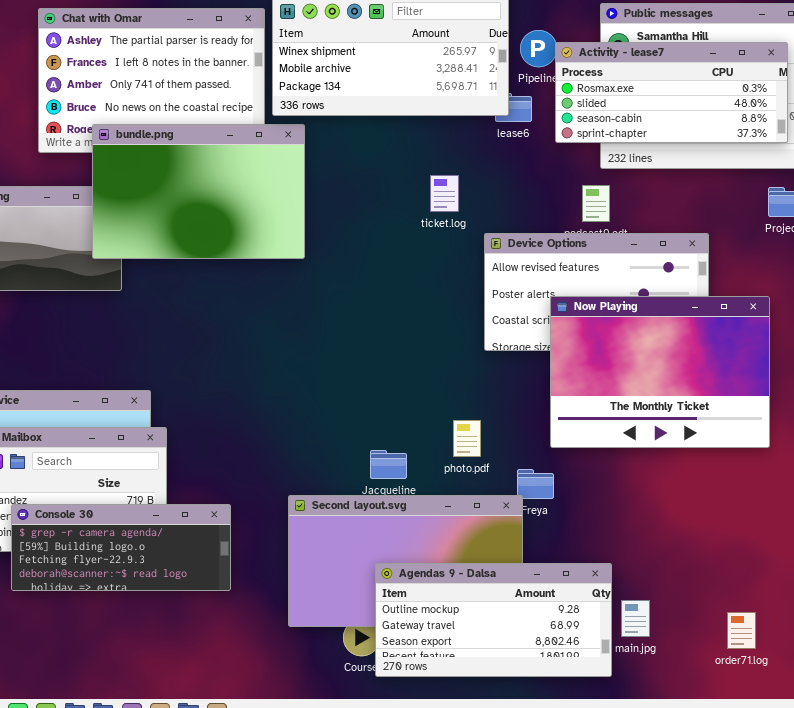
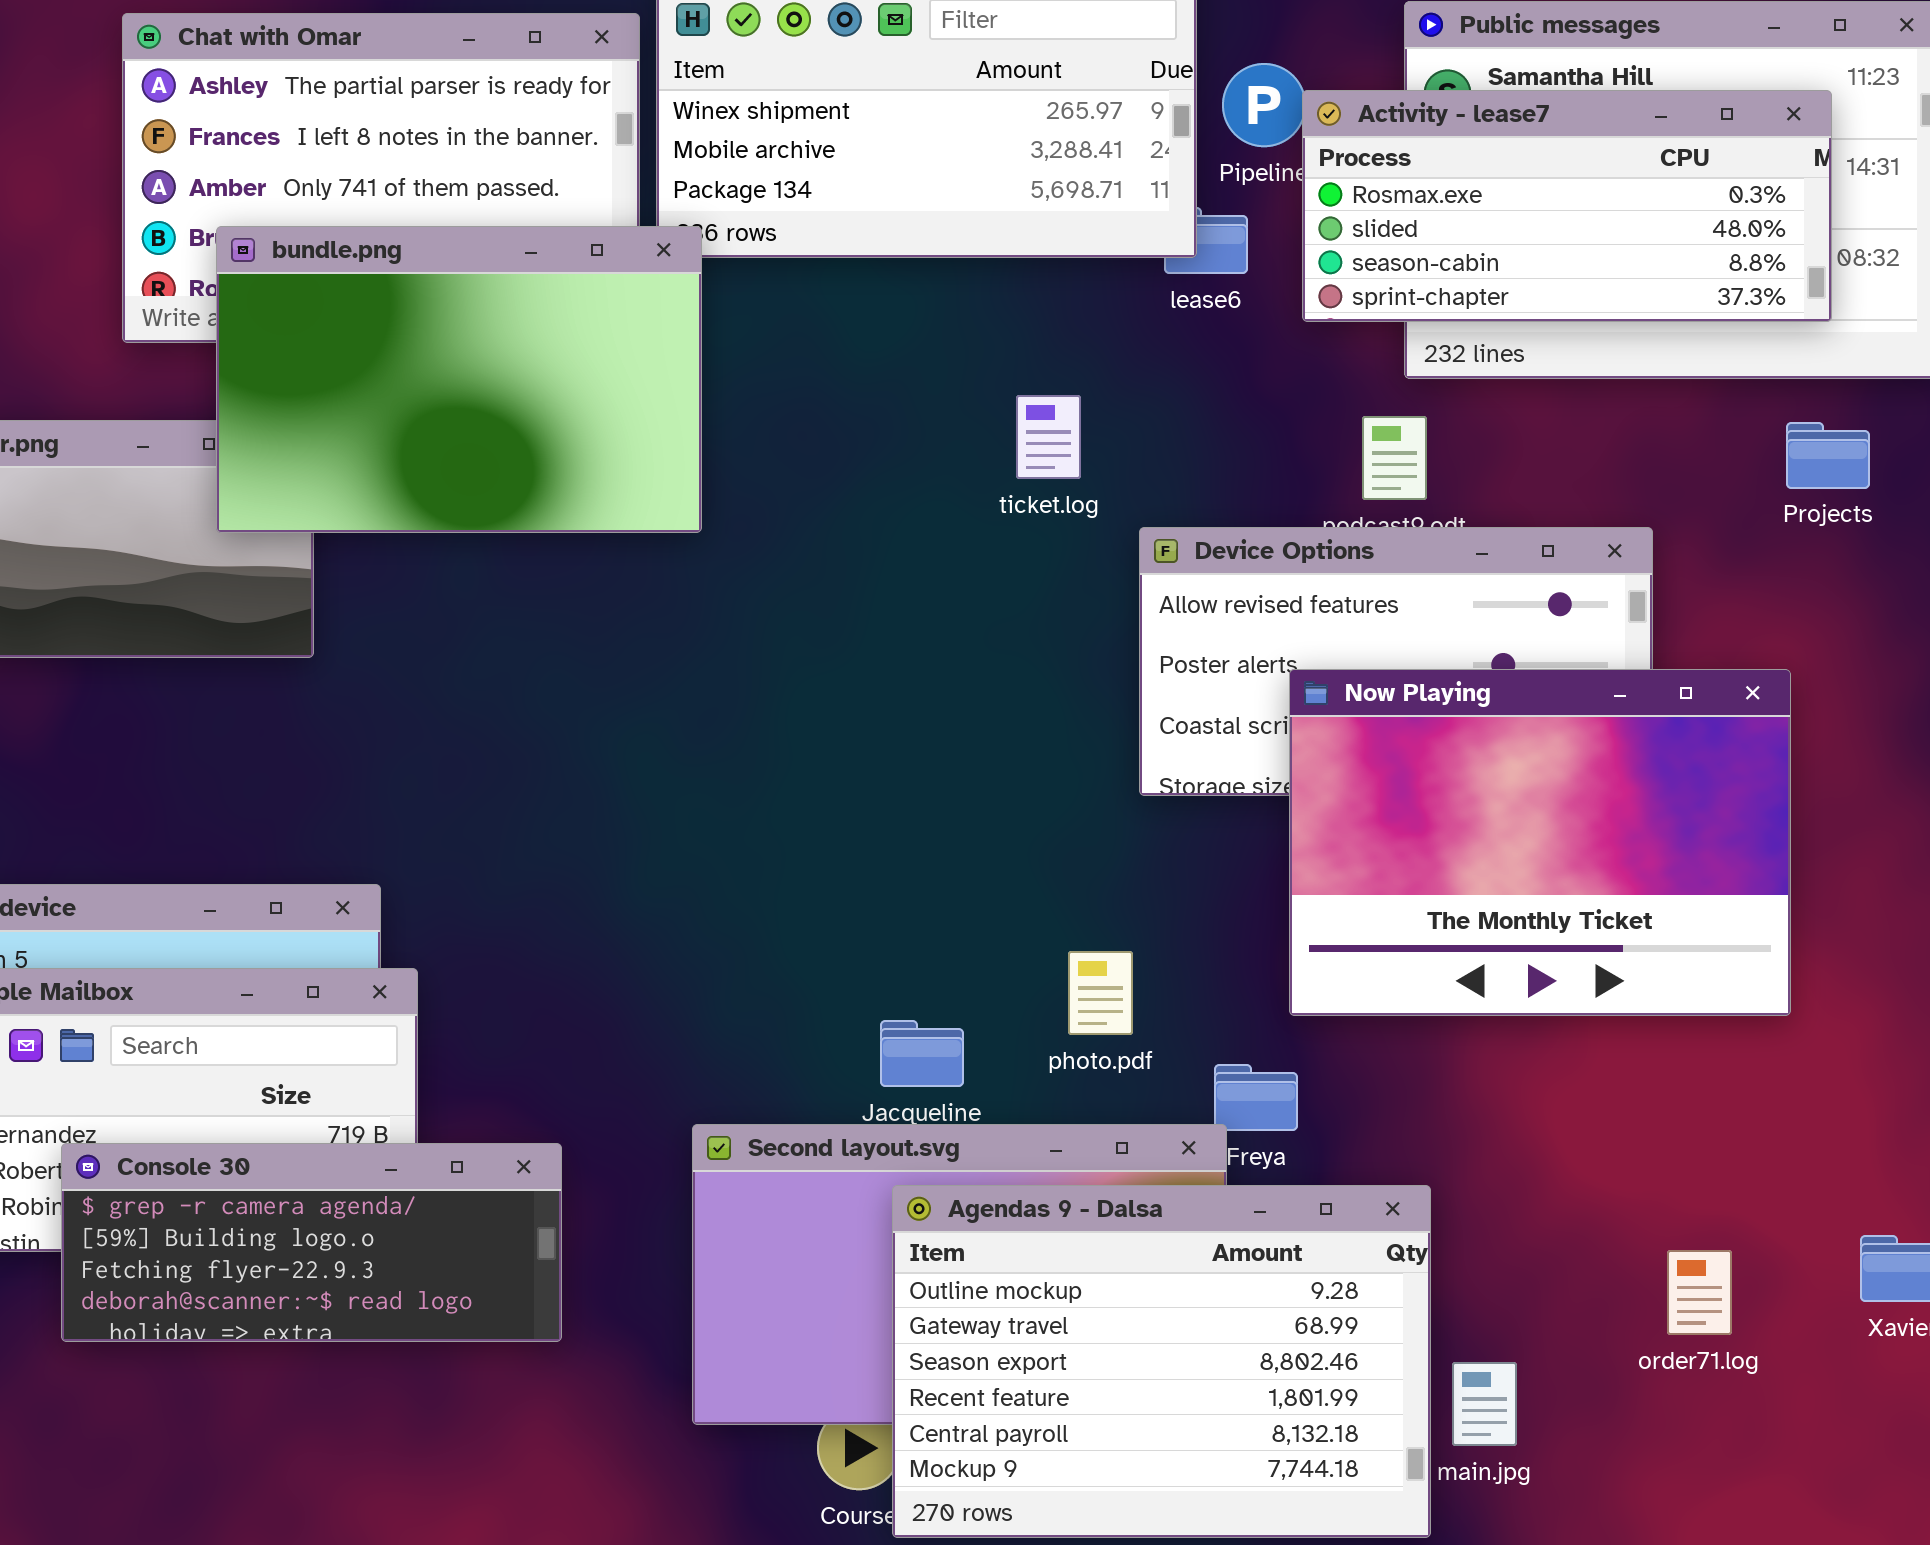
bundle.png: [92,124,305,259] -> [216,226,702,533], moved
Agendas 9 - Dalsa: [375,563,612,677] -> [892,1185,1431,1538], resized
order71.log: [727,612,756,649] -> [1667,1250,1732,1335], moved

